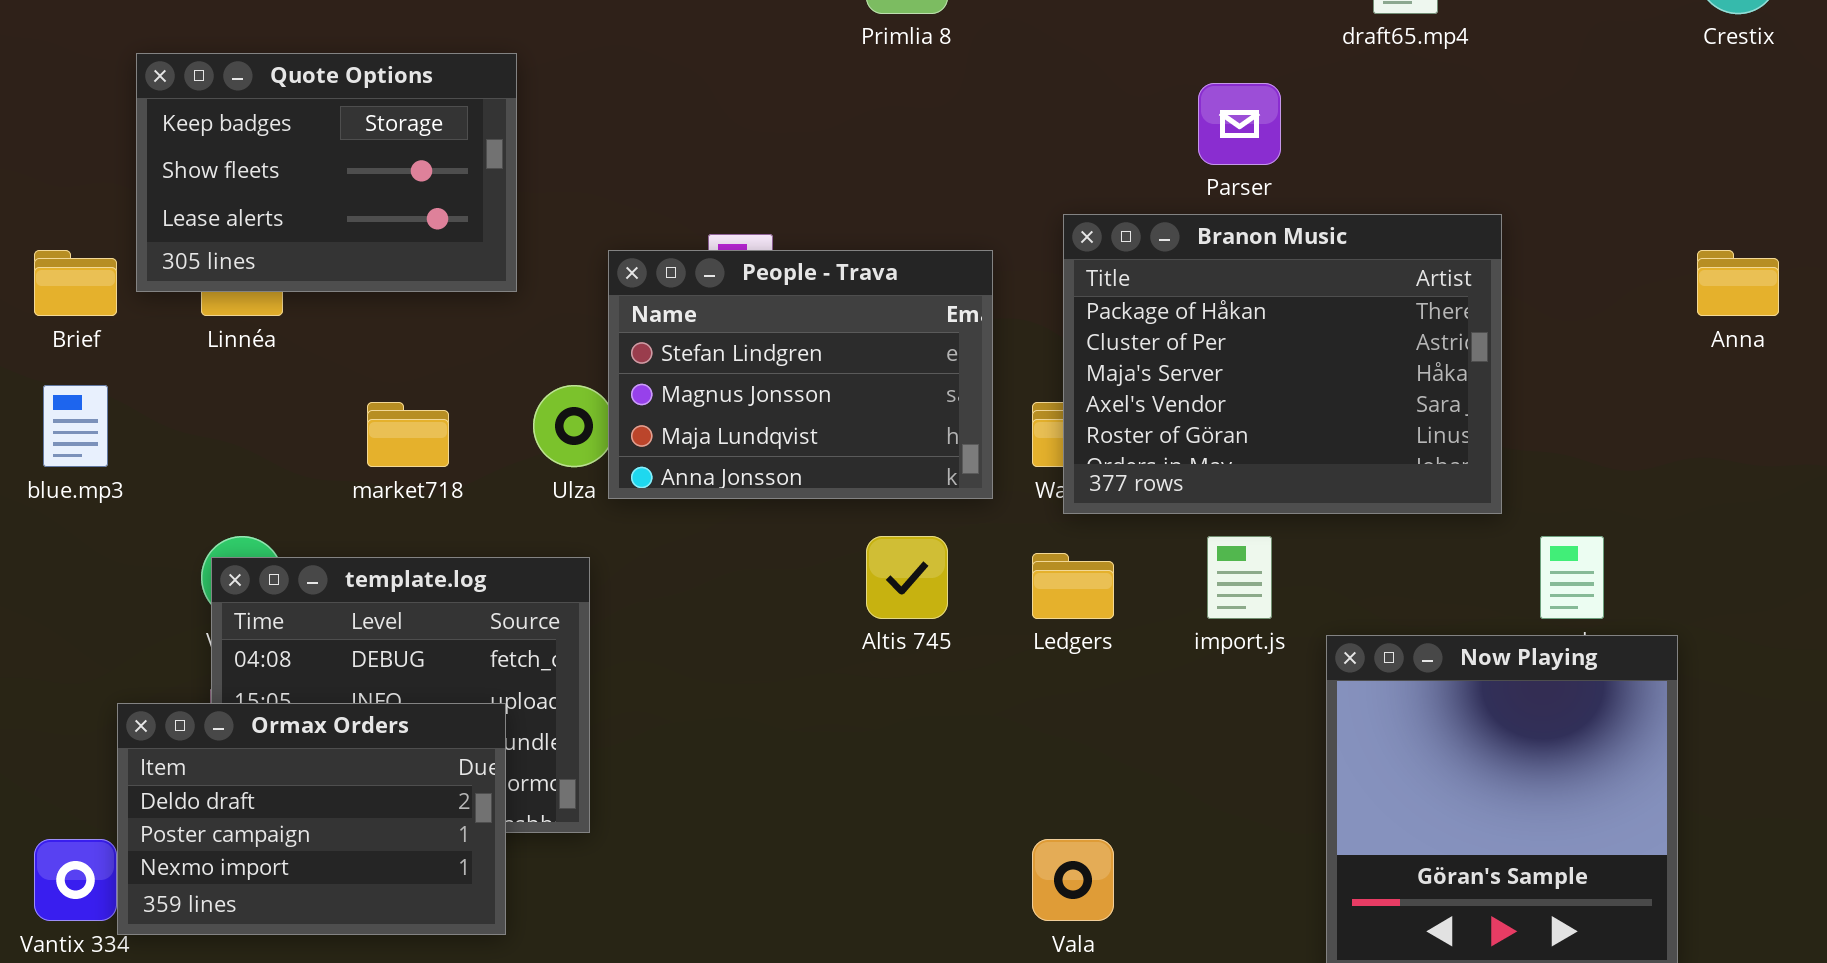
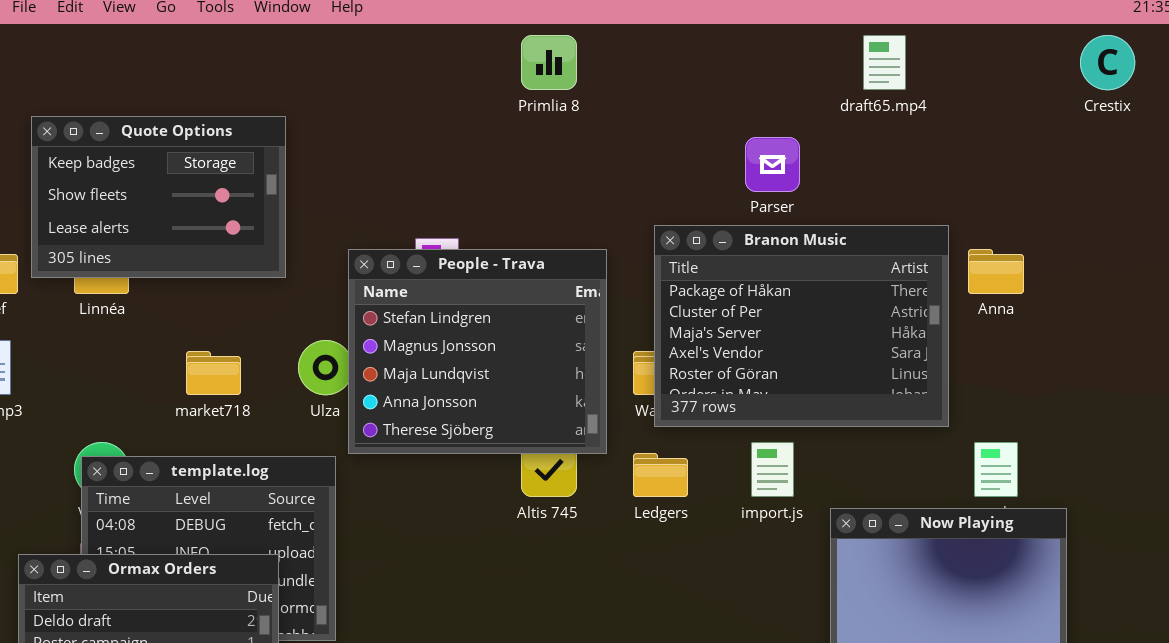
People - Trava: [608,250,993,499] -> [348,249,607,454], resized
Anna: [1697,250,1779,316] -> [968,249,1024,294], moved

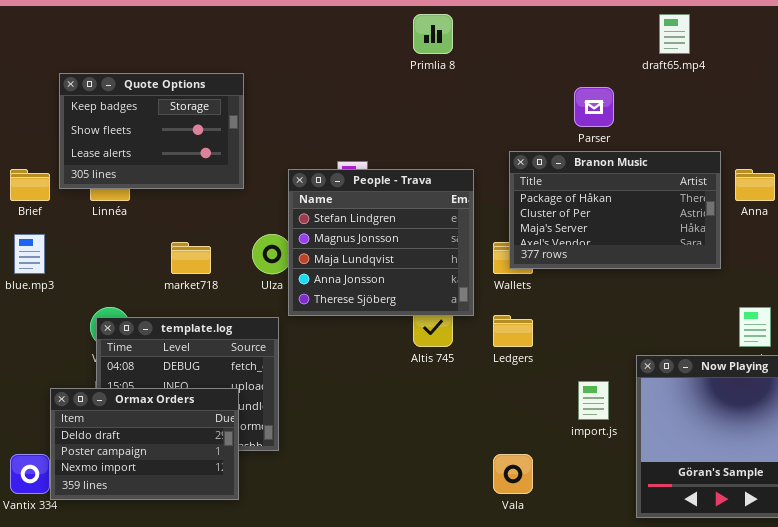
Branon Music: [654,225,949,427] -> [509,151,721,269], resized
import.js: [751,442,794,497] -> [578,381,609,420], moved

